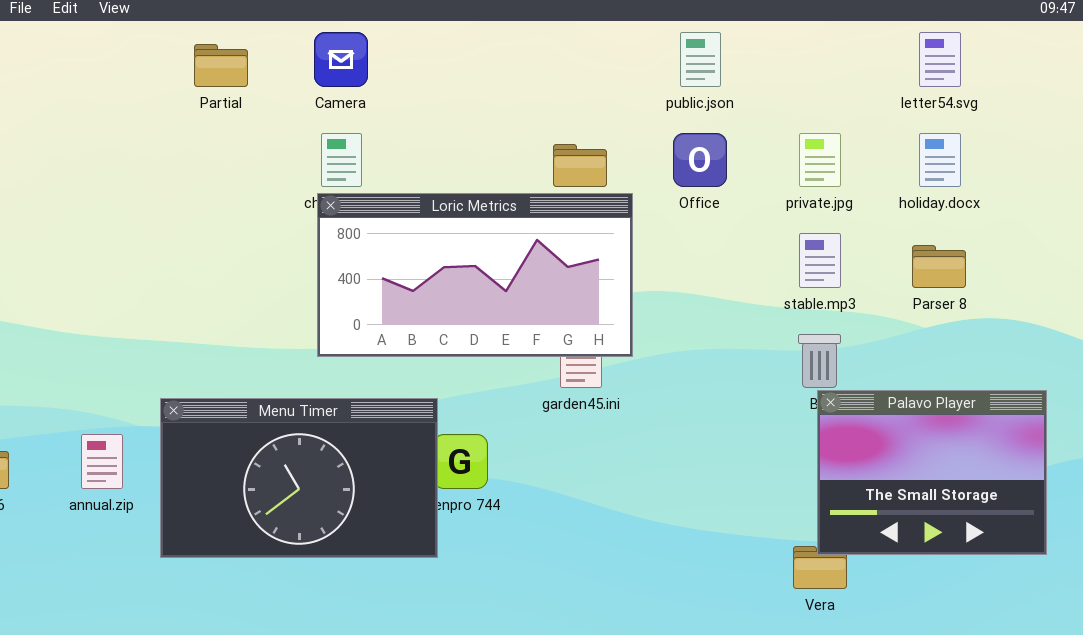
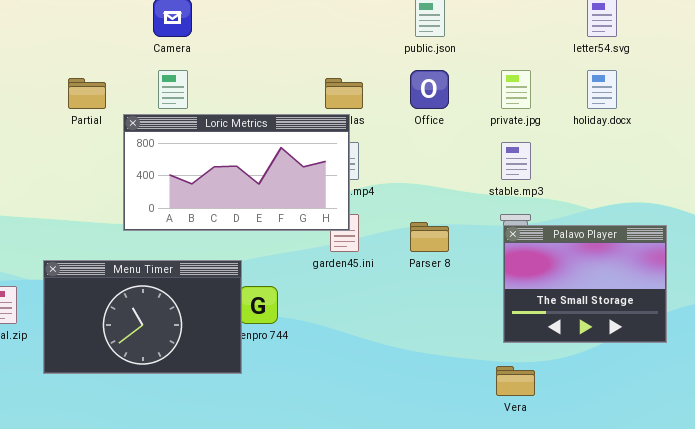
Partial: [194,44,248,87] -> [68,78,106,109], moved
Loric Metrics: [317,193,633,357] -> [123,114,350,231], moved
Parser 8: [912,245,966,288] -> [410,222,449,252], moved
Palavo Player: [817,390,1047,555] -> [503,225,667,343], moved

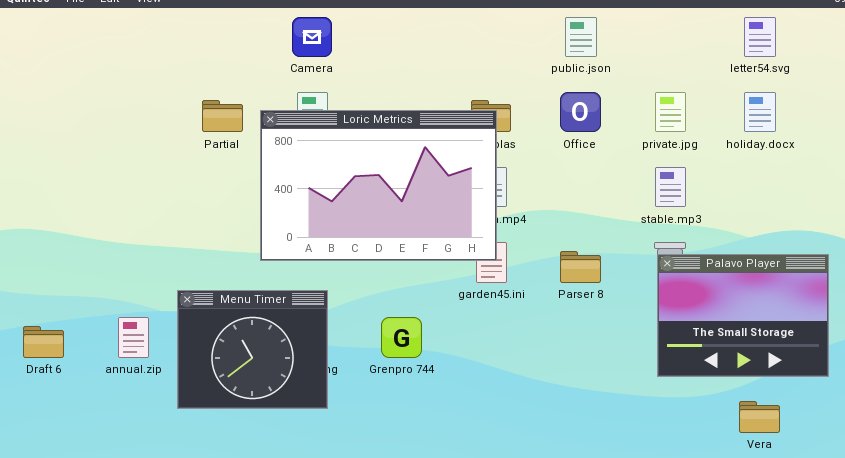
Loric Metrics: [123,114,350,231] -> [260,110,497,261], resized
Menu Timer: [43,260,242,374] -> [177,290,328,409], resized
Vera: [496,366,535,396] -> [739,401,780,433], moved

